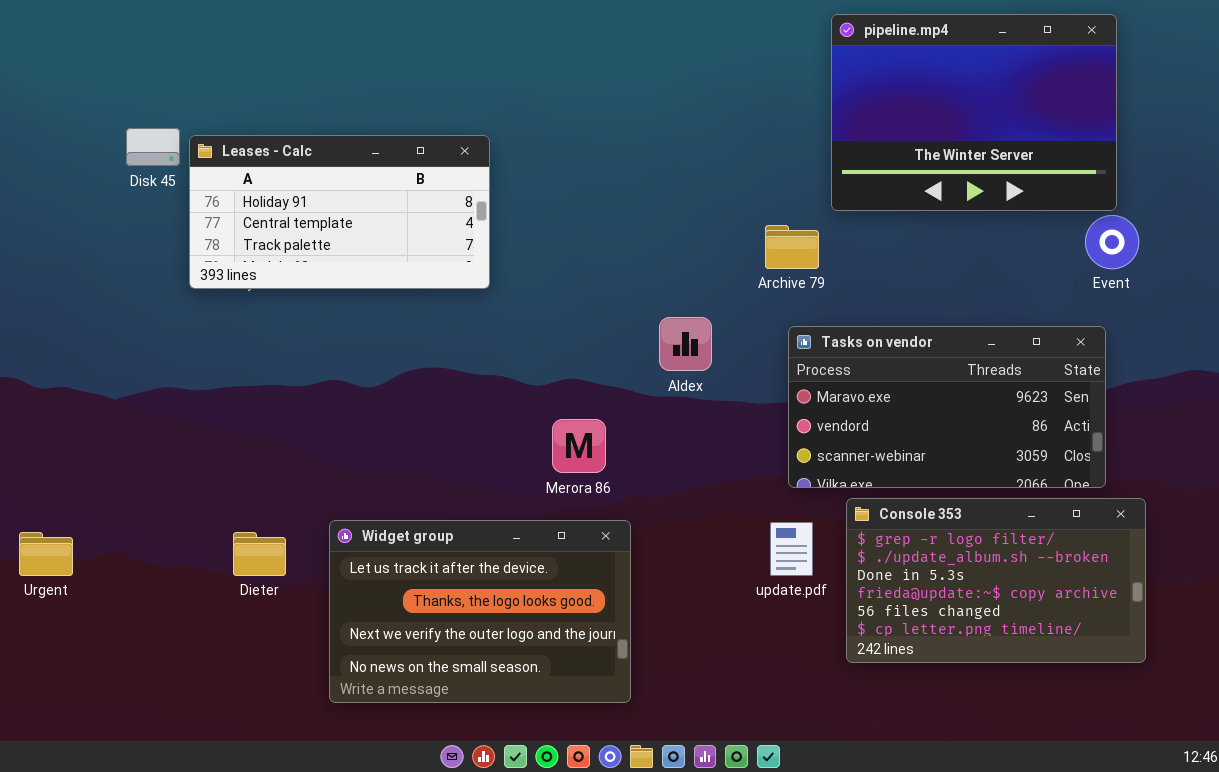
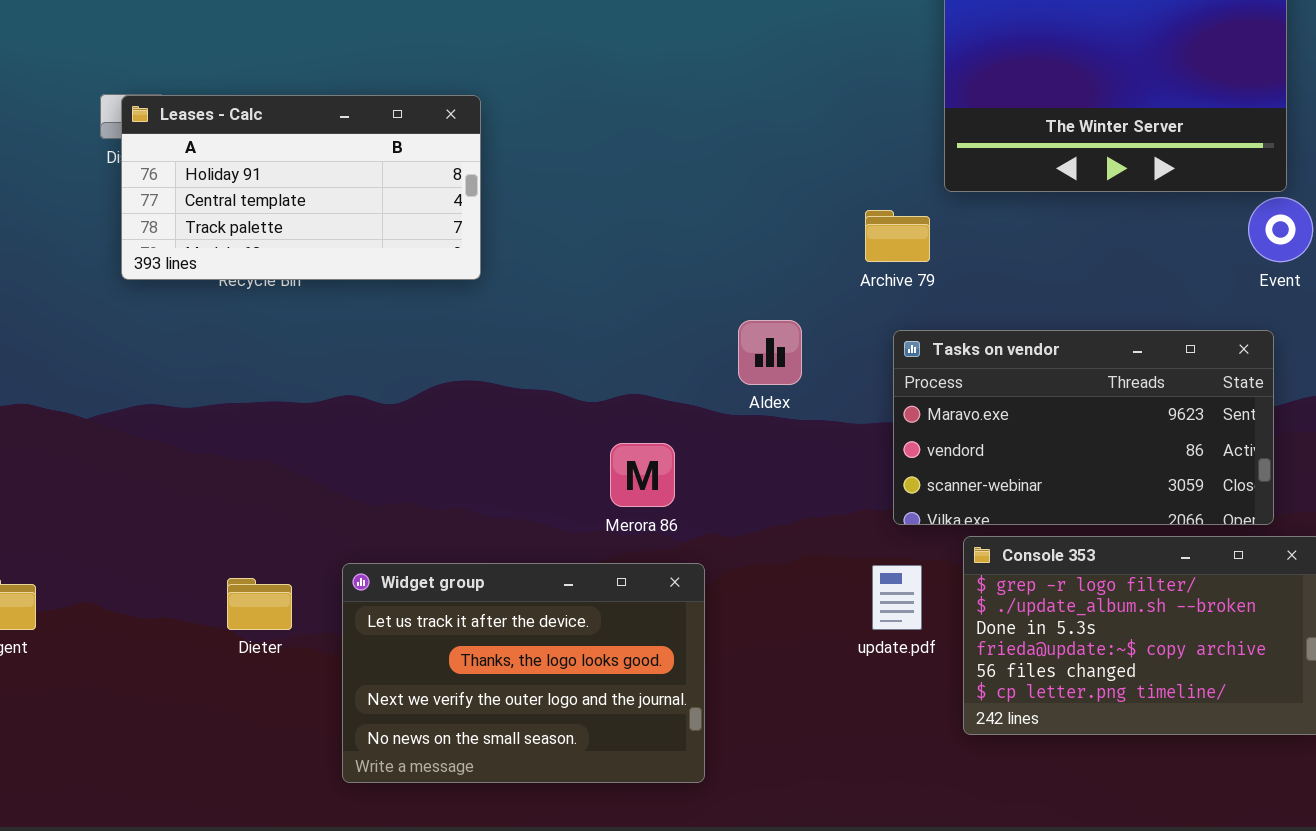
Leases - Calc: [189,135,490,289] -> [121,95,481,280], moved

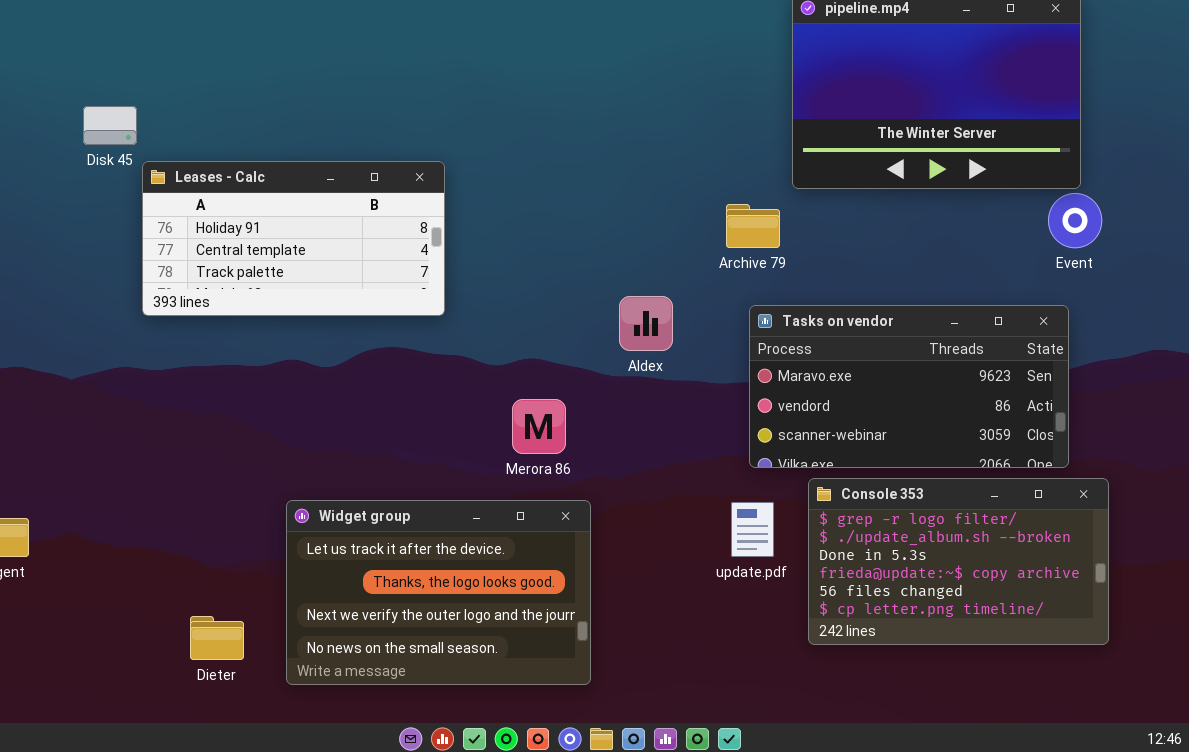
Leases - Calc: [121,95,481,280] -> [142,161,445,316], moved
Dieter: [227,578,292,630] -> [190,616,244,660], moved

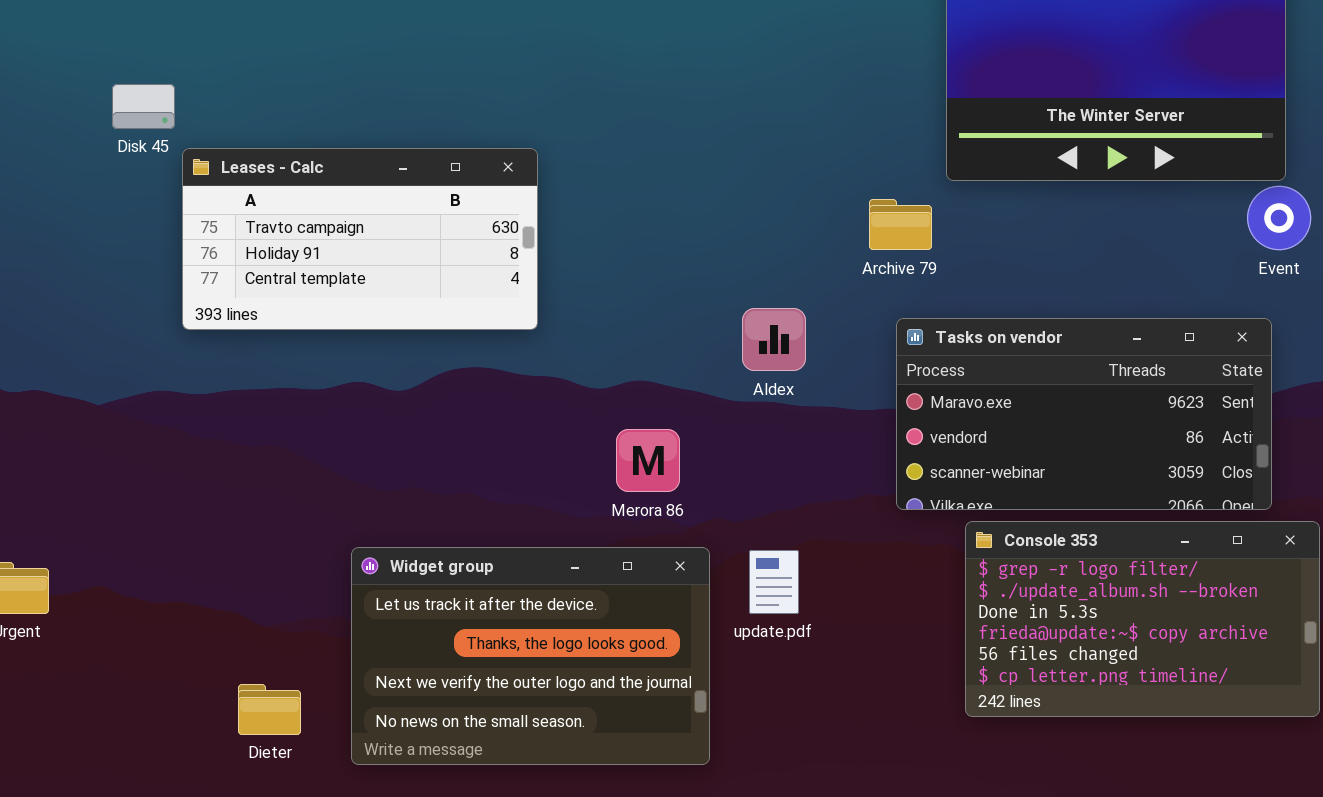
Leases - Calc: [142,161,445,316] -> [182,148,538,330], scrolled up 1 row
update.pdf: [731,502,774,557] -> [749,550,799,614], moved

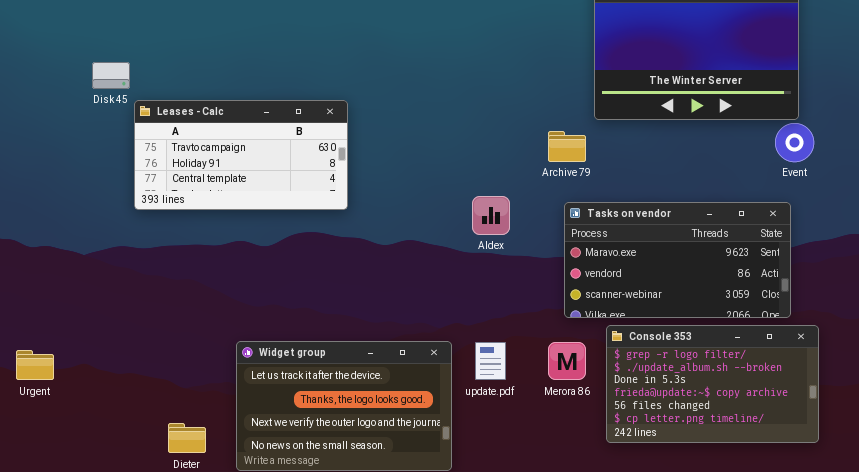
Merora 86: [616,429,680,492] -> [548,342,586,380], moved

